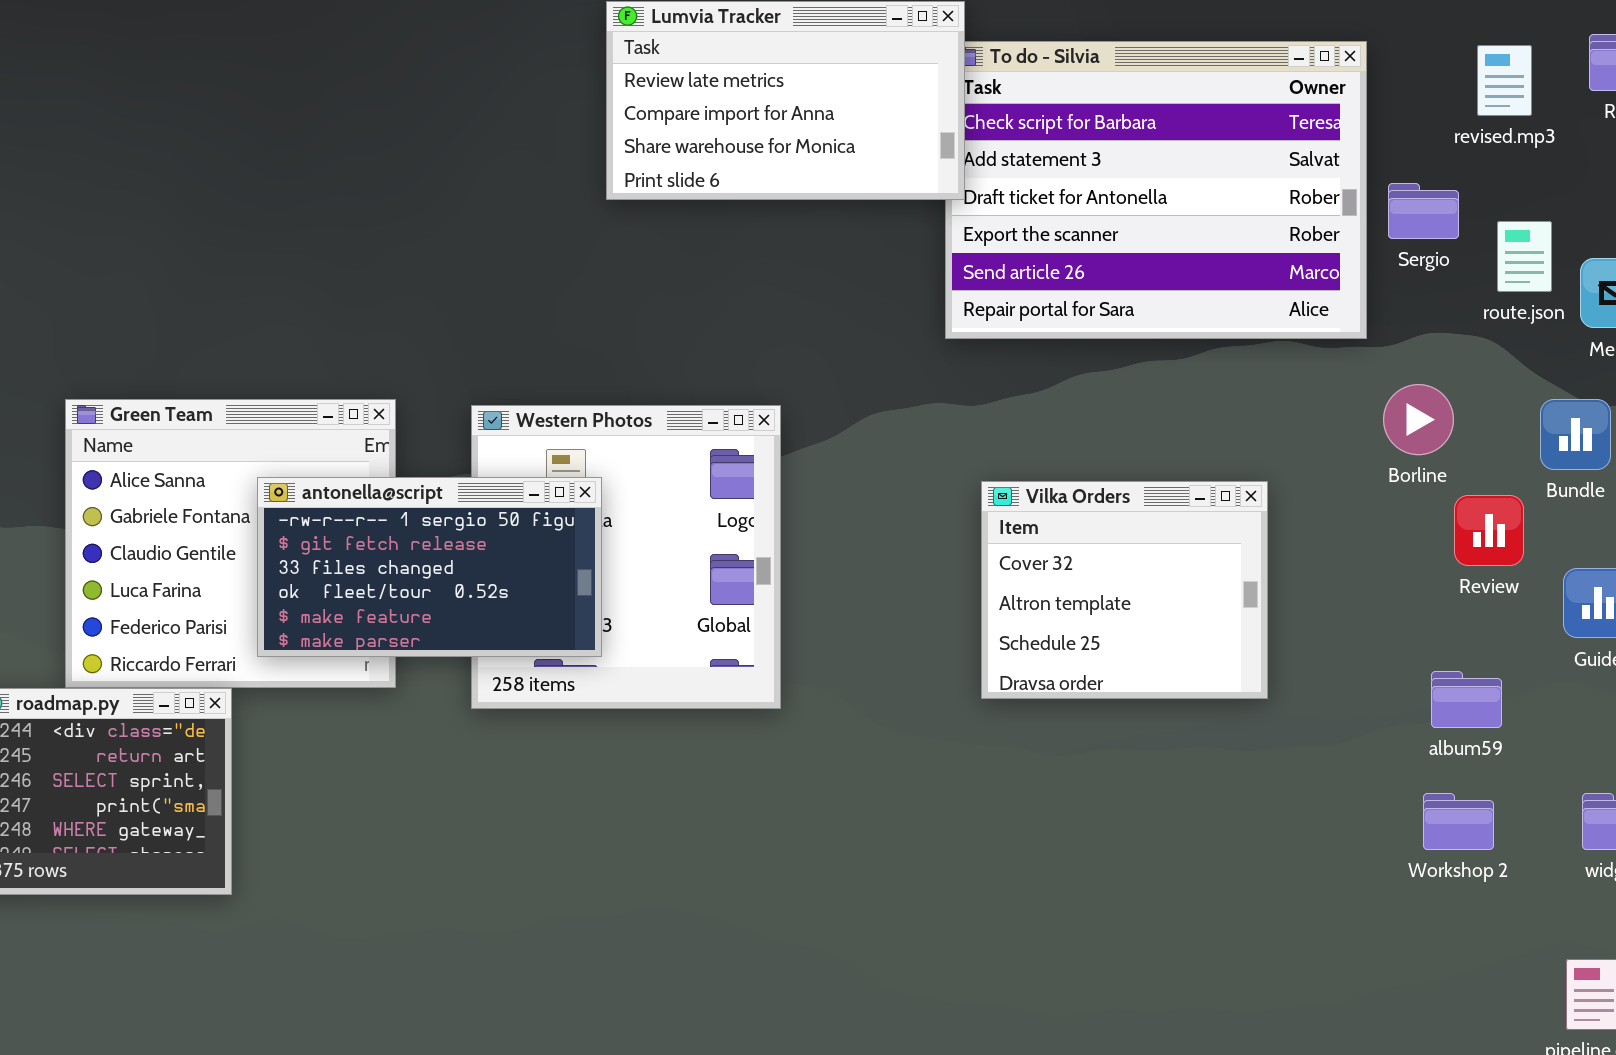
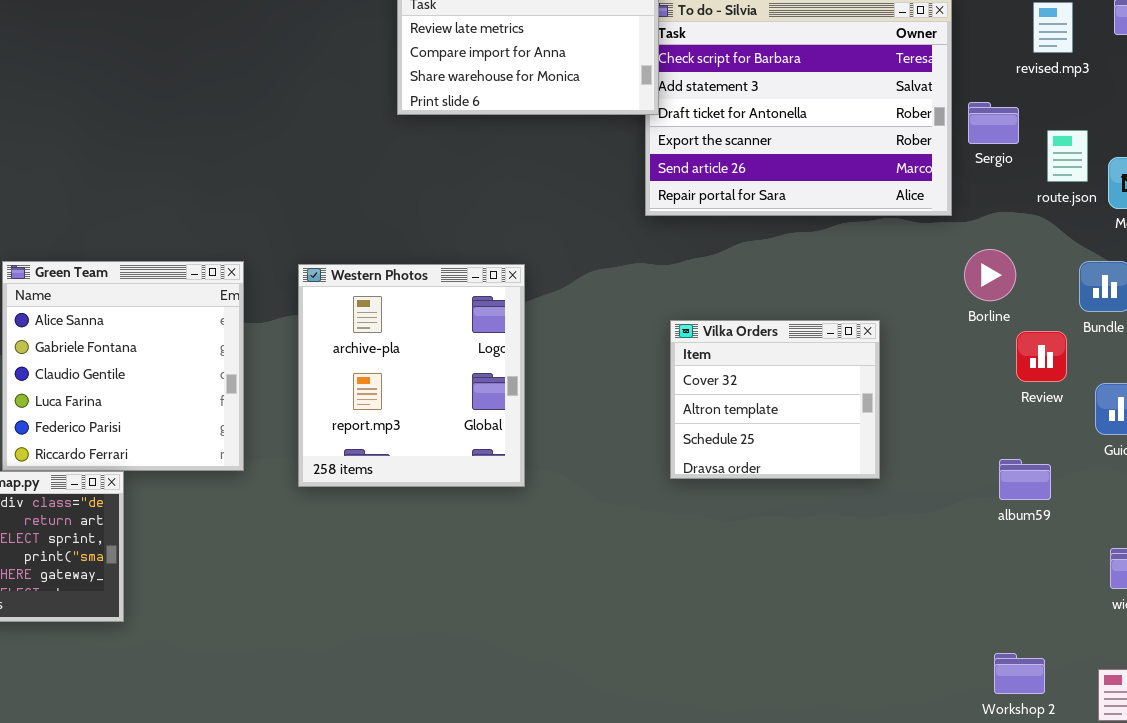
antonella@script: [257,477,602,657] -> none, closed
Workshop 2: [1423,793,1494,850] -> [994,653,1045,694], moved

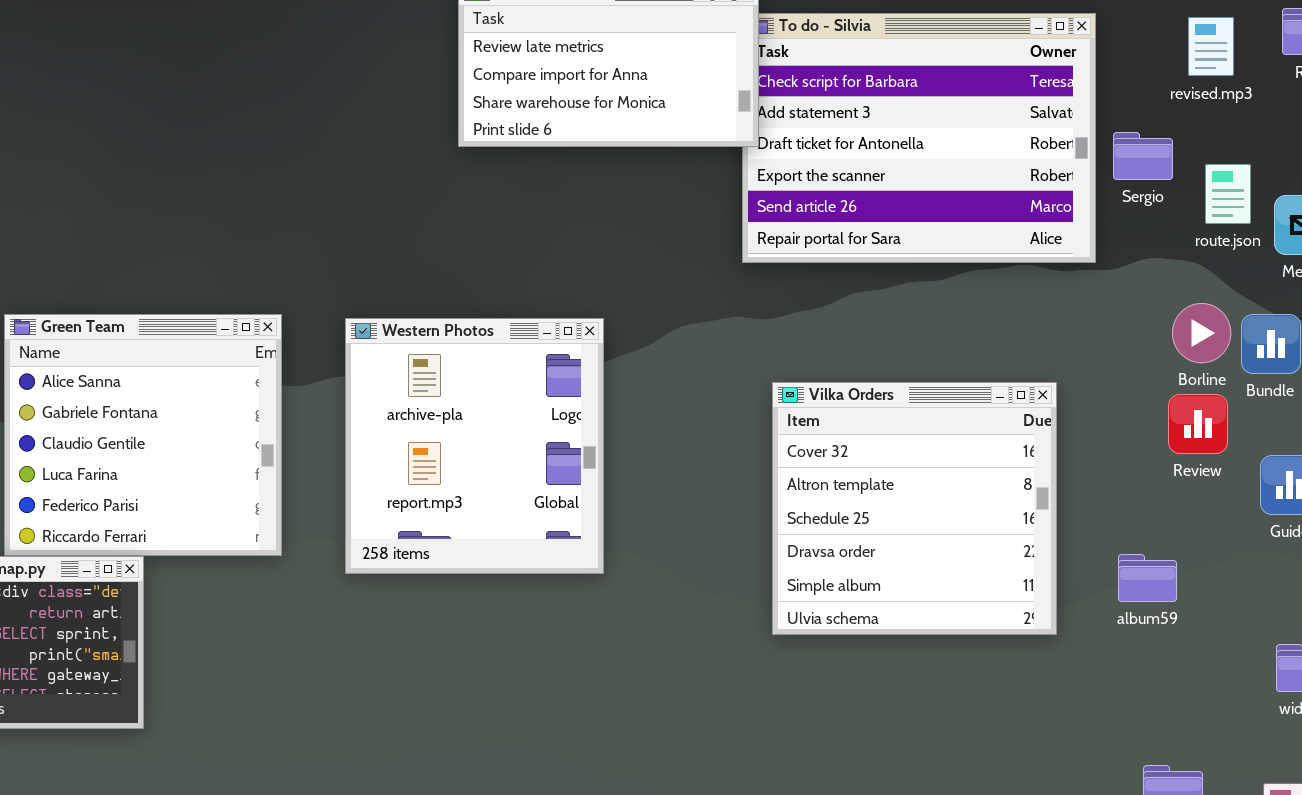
Borline: [964,249,1016,301] -> [1172,303,1231,363], moved
Vilka Orders: [670,320,880,479] -> [772,382,1057,635], resized
album59: [999,459,1051,500] -> [1118,554,1177,602], moved

